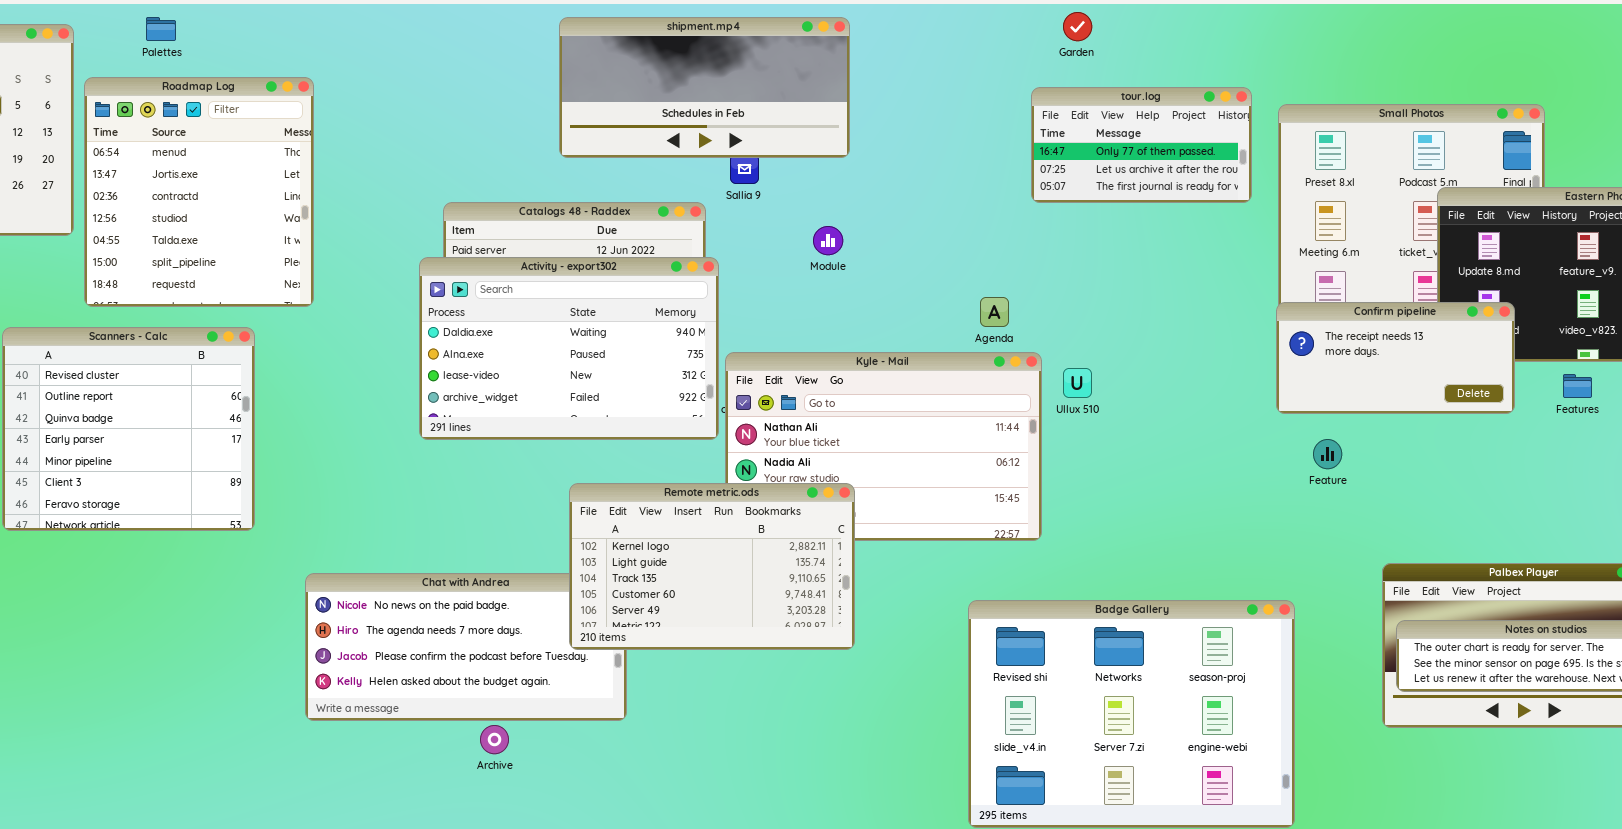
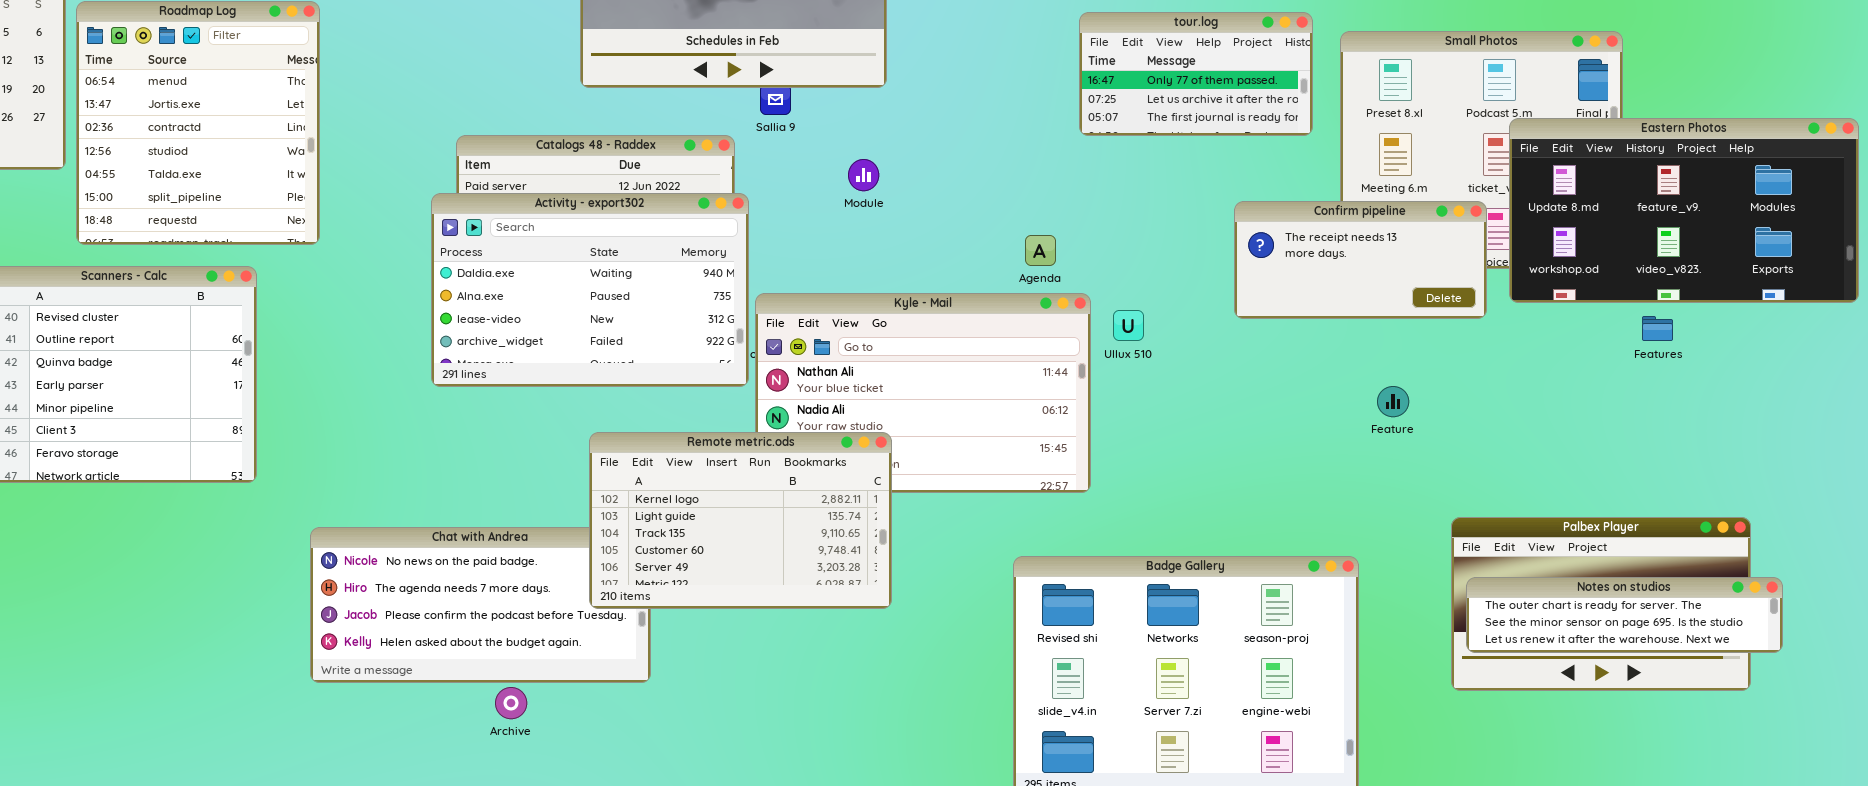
Confirm pipeline: [1276,302,1515,414] -> [1234,201,1487,319], moved

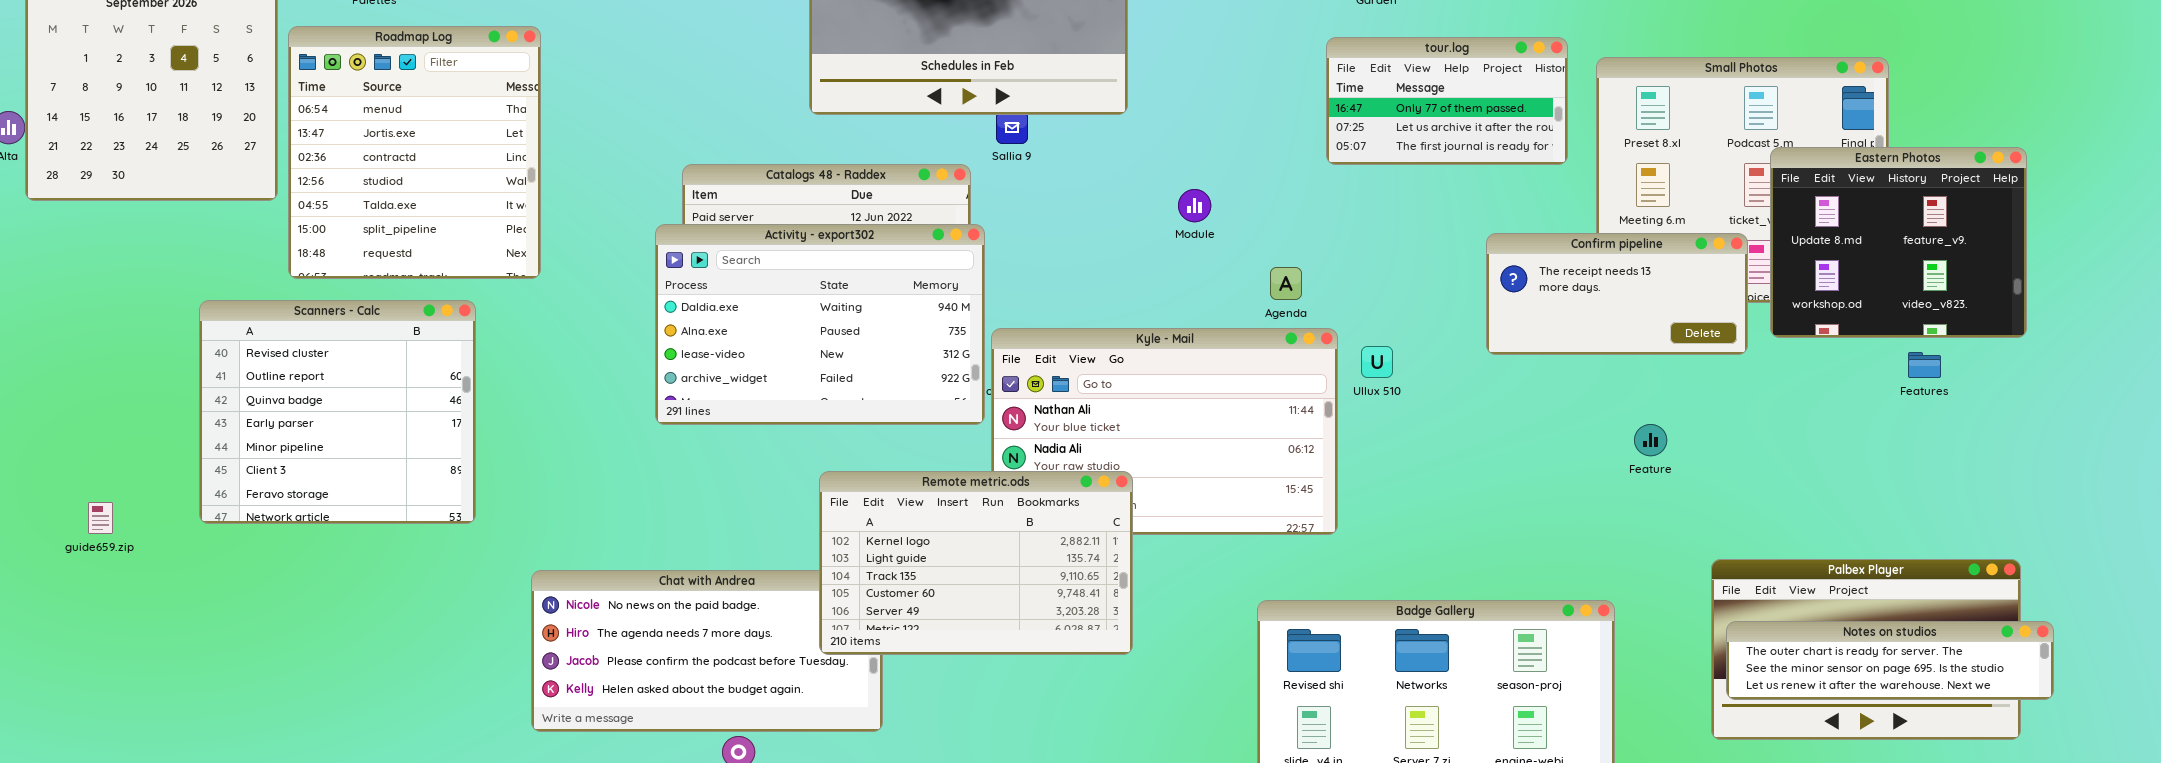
Eastern Photos: [1509,118,1859,303] -> [1770,147,2027,338], resized
Module: [848,159,879,191] -> [1178,189,1211,222], moved

